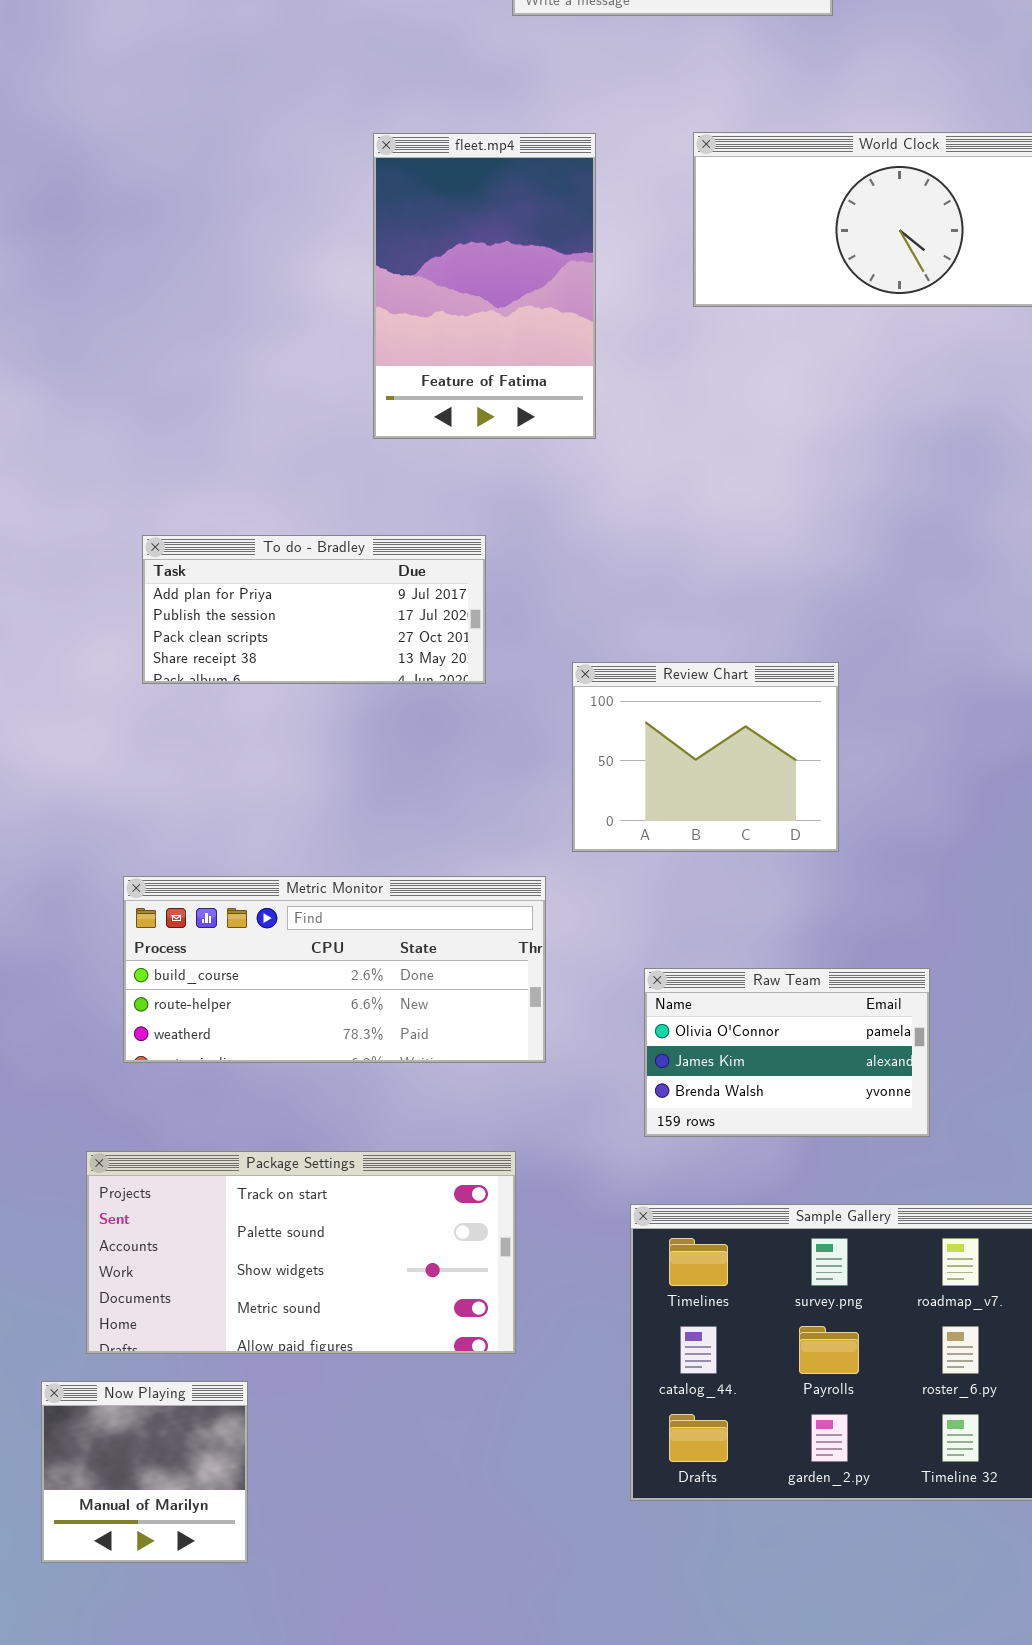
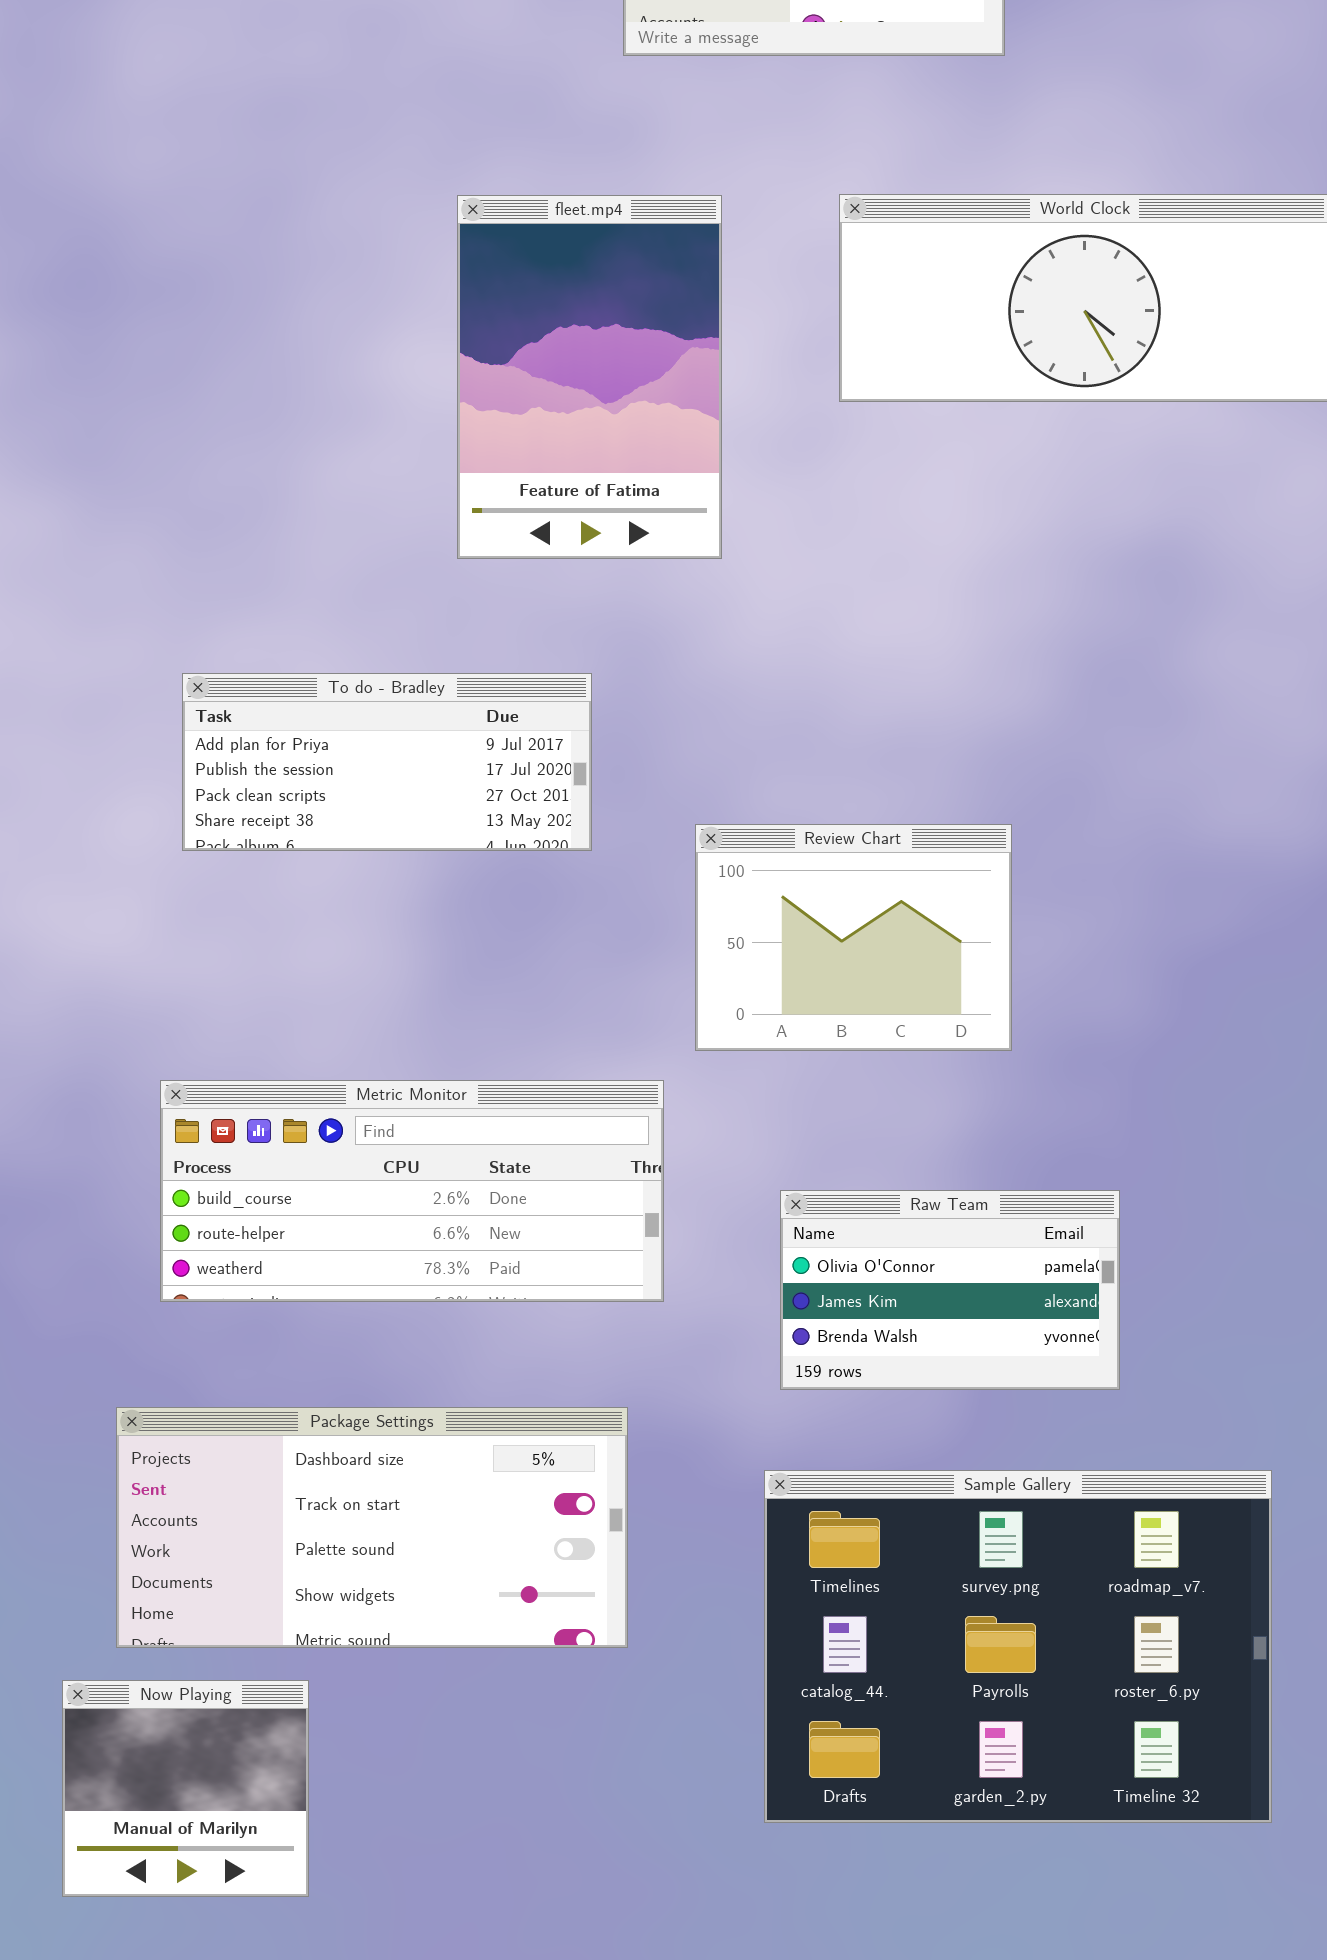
Package Settings: [86,1151,516,1354] -> [116,1407,628,1648], scrolled up 1 row

